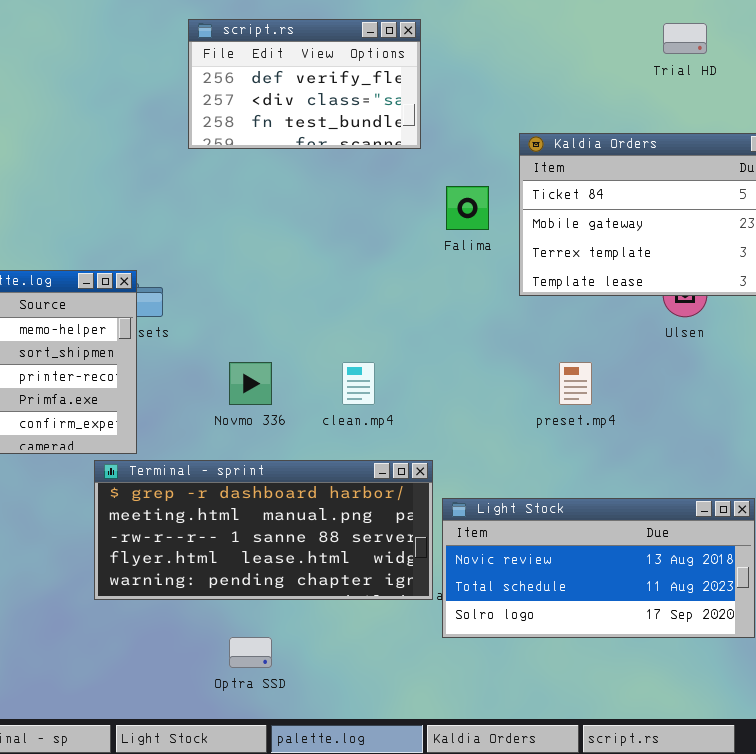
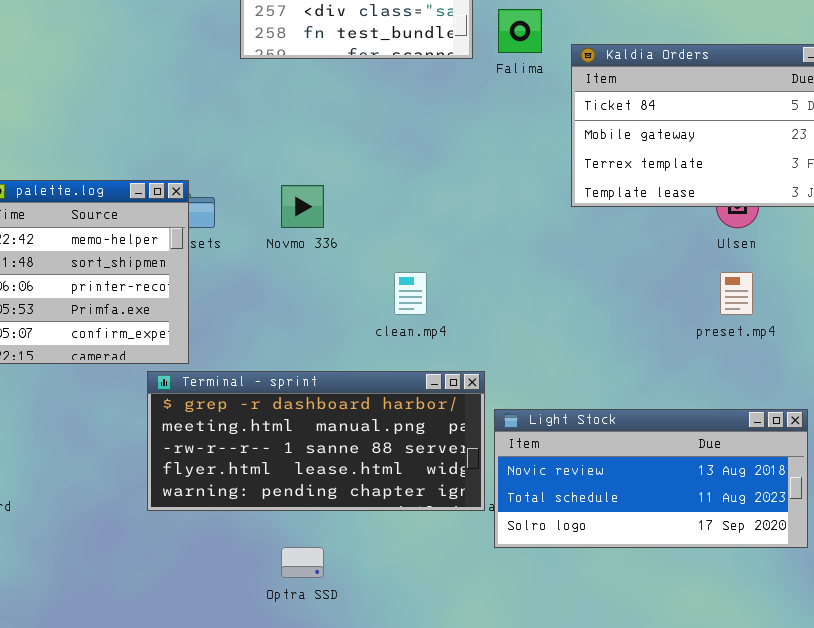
Falima: [446,186,489,230] -> [498,9,542,53], moved
Novmo 336: [229,362,272,405] -> [281,185,324,228], moved
preset.mp4: [559,362,592,405] -> [720,272,753,315], moved

